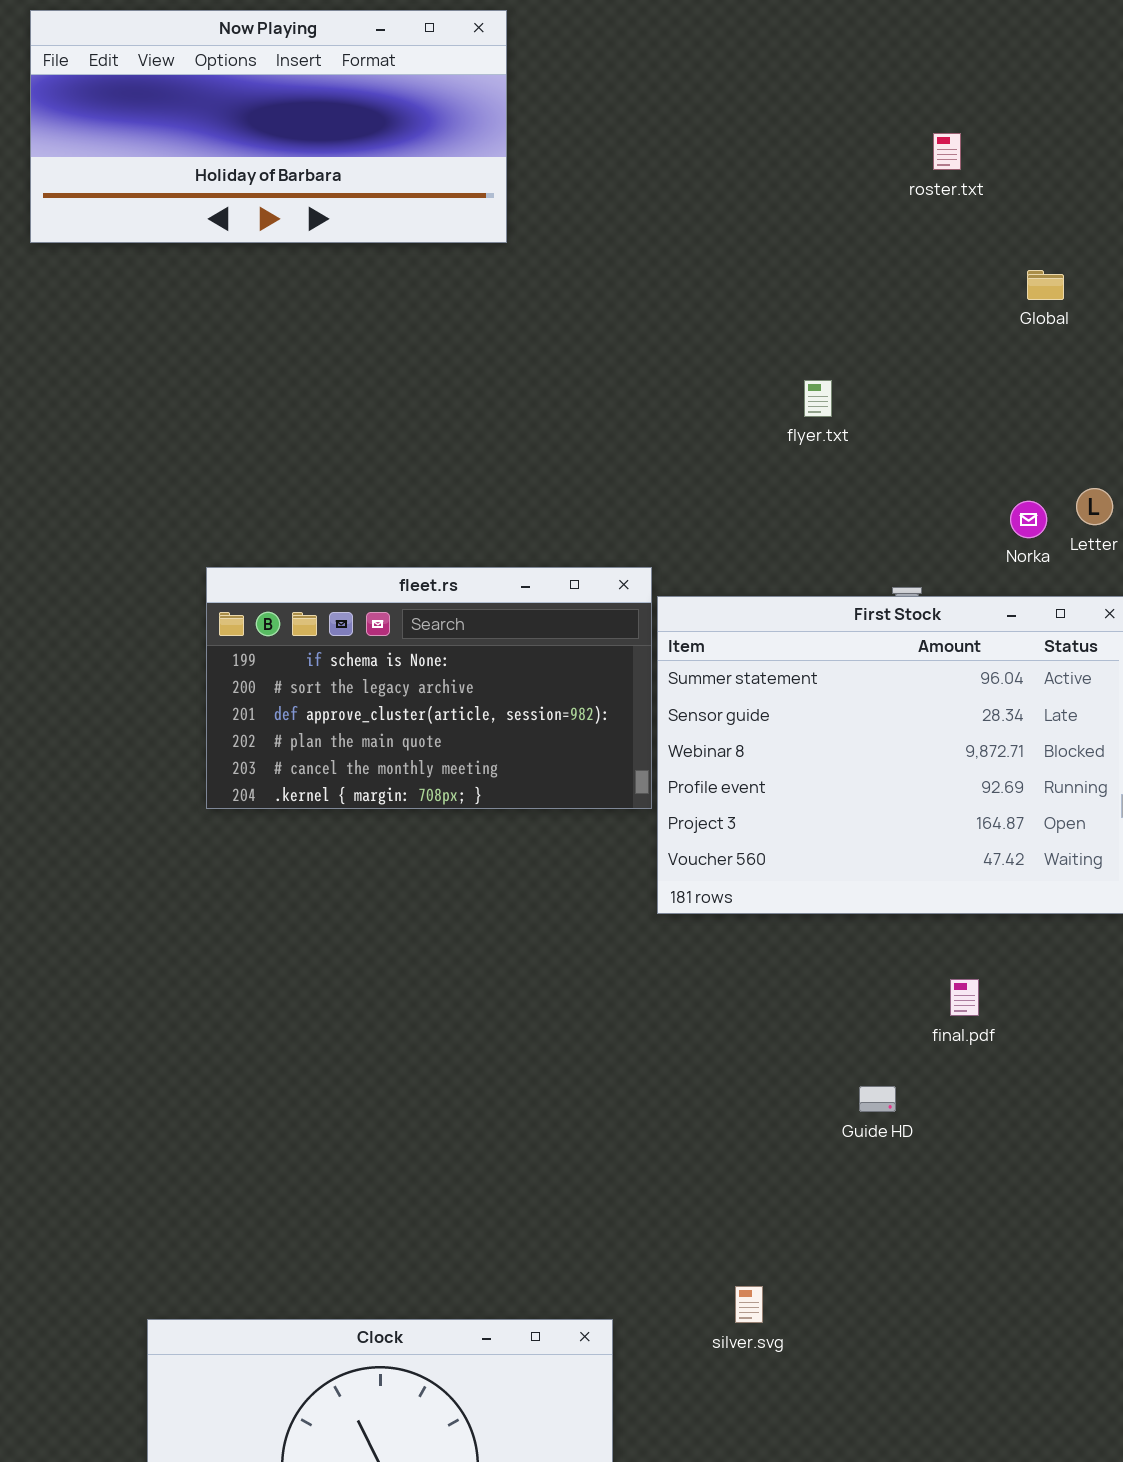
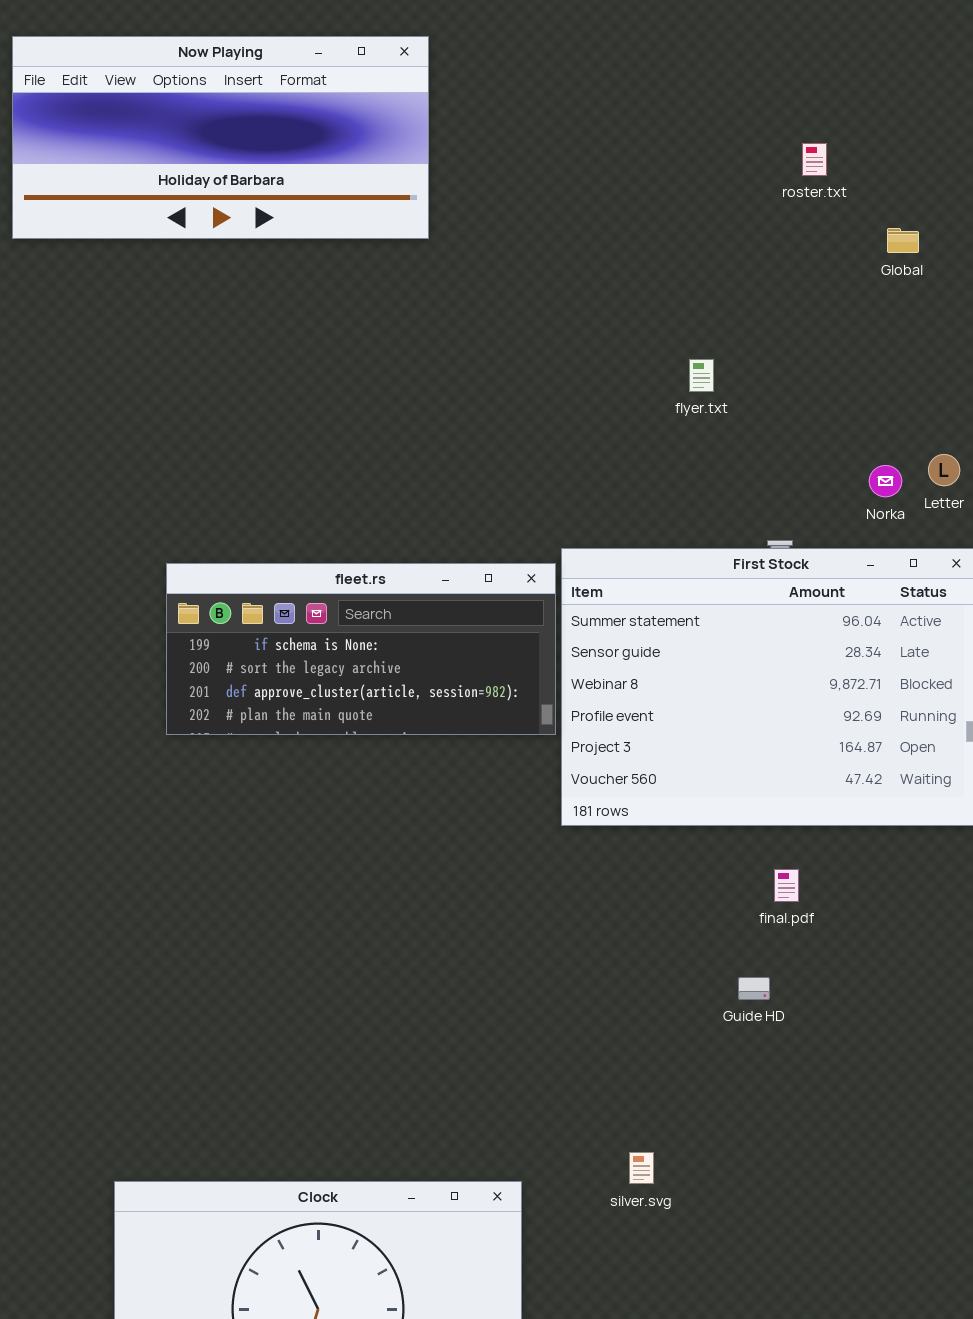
Global: [1027,270,1064,300] -> [887,228,919,253], moved
fleet.rs: [206,567,652,809] -> [166,563,556,735], resized
final.pdf: [950,979,979,1016] -> [774,869,799,902], moved

